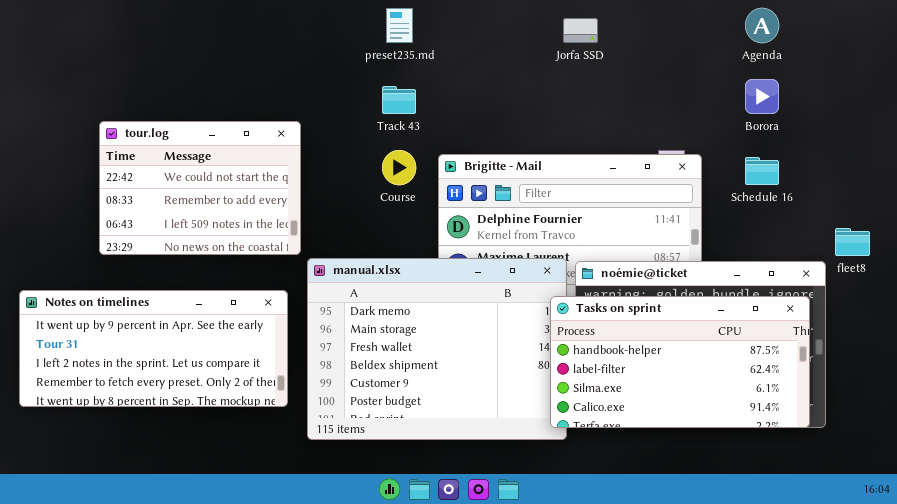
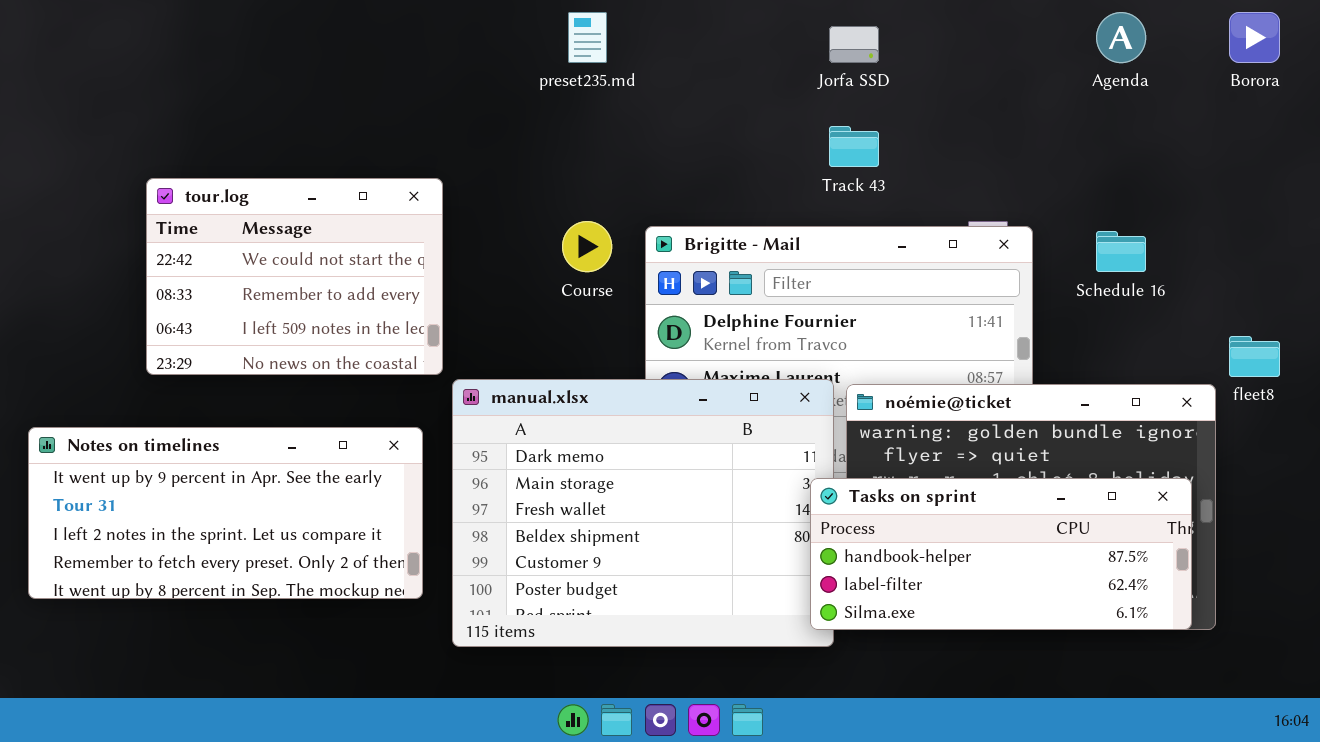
Borora: [745,79,779,114] -> [1229,12,1280,63], moved
Track 43: [382,86,416,114] -> [829,126,879,167], moved
Tasks on sprint: [550,296,810,428] -> [810,478,1192,630], resized

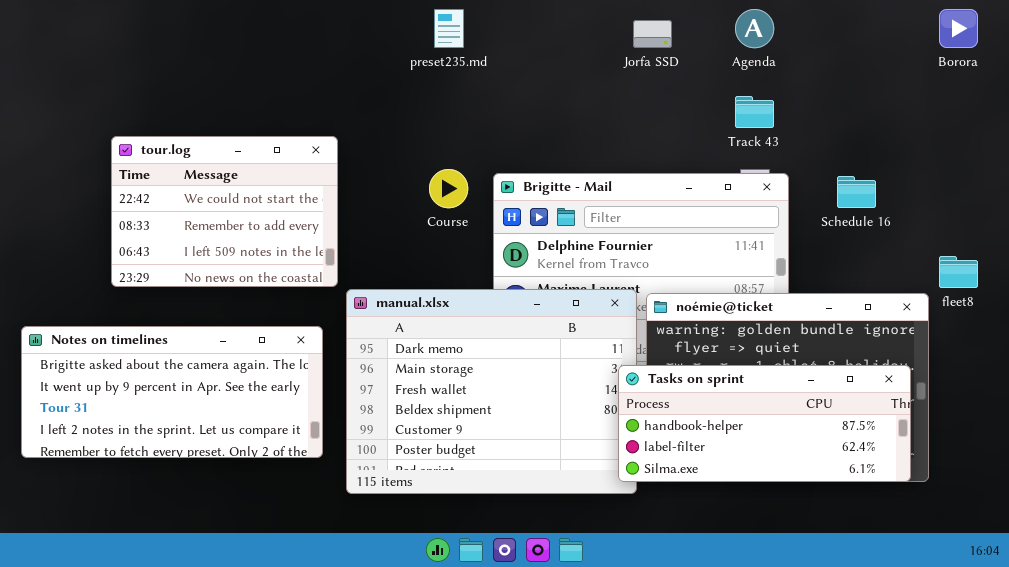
Agenda: [1096,12,1146,63] -> [735,9,774,48], moved
Track 43: [829,126,879,167] -> [735,96,774,128], moved
Notes on timelines: [28,427,423,599] -> [21,326,323,458], scrolled up 1 row

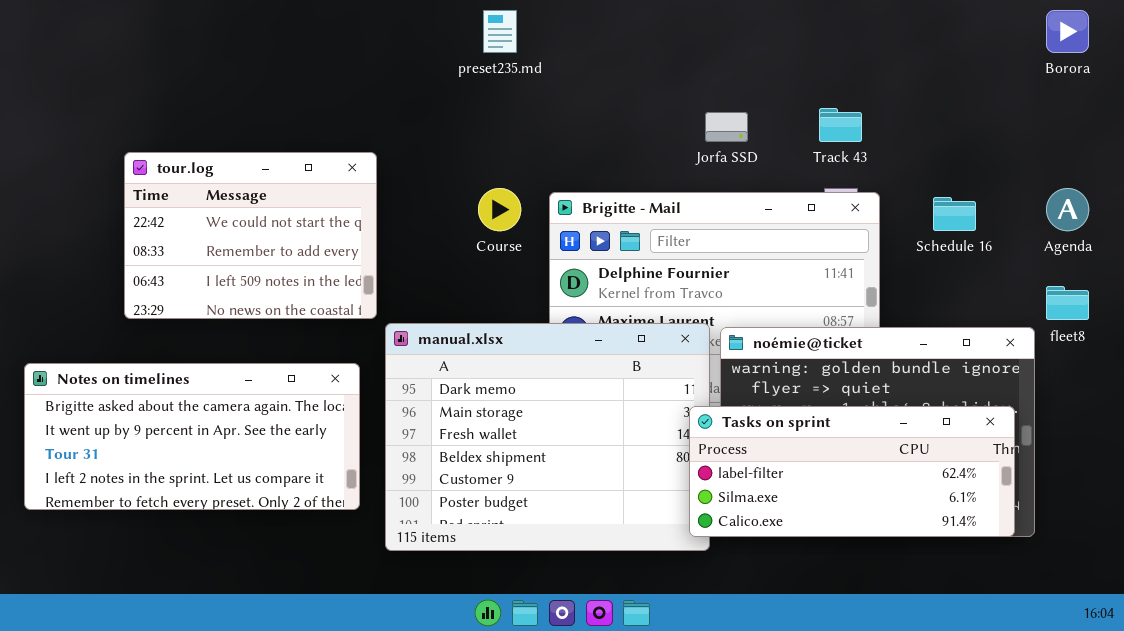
Agenda: [735,9,774,48] -> [1046,188,1089,231], moved
Jorfa SSD: [633,20,672,48] -> [705,112,748,142], moved
Tasks on sprint: [618,365,911,482] -> [689,406,1015,537], scrolled down 1 row

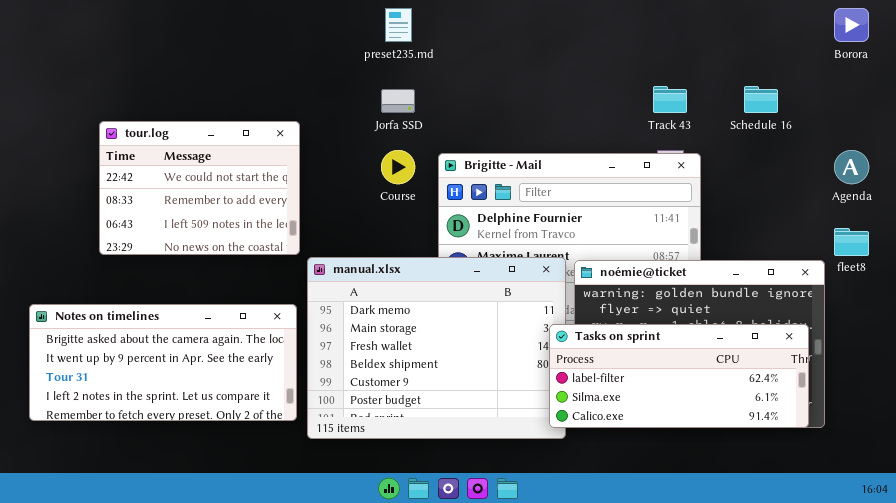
Jorfa SSD: [705,112,748,142] -> [381,89,415,113], moved
Schedule 16: [933,197,976,231] -> [744,86,778,113], moved
Notes on timelines: [24,363,360,510] -> [29,304,297,421], moved

